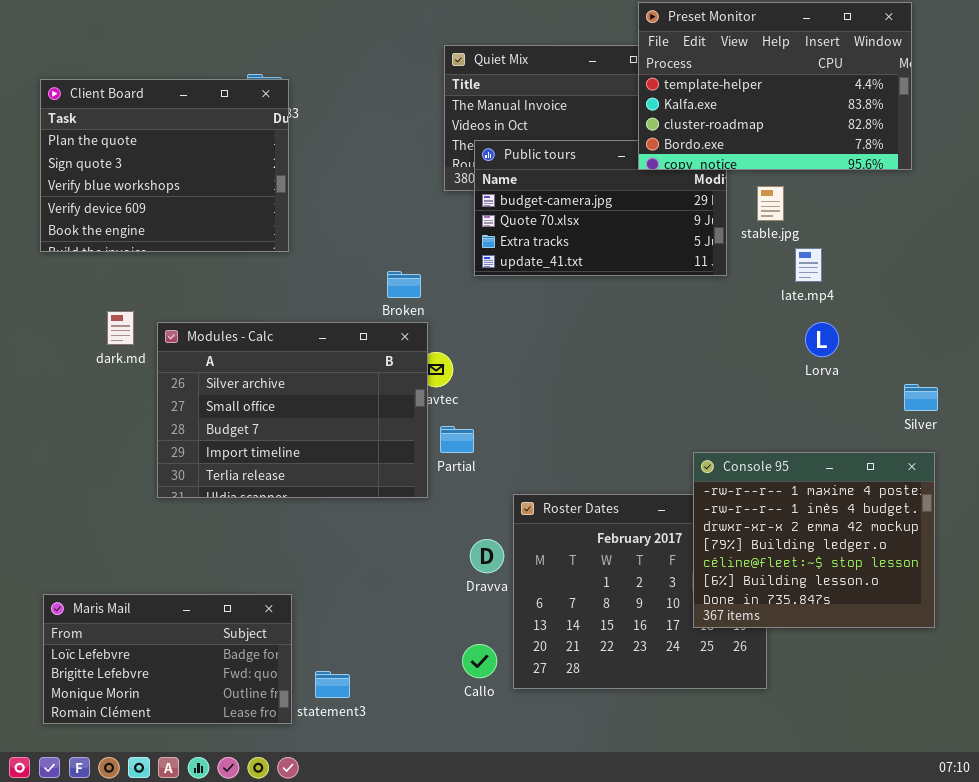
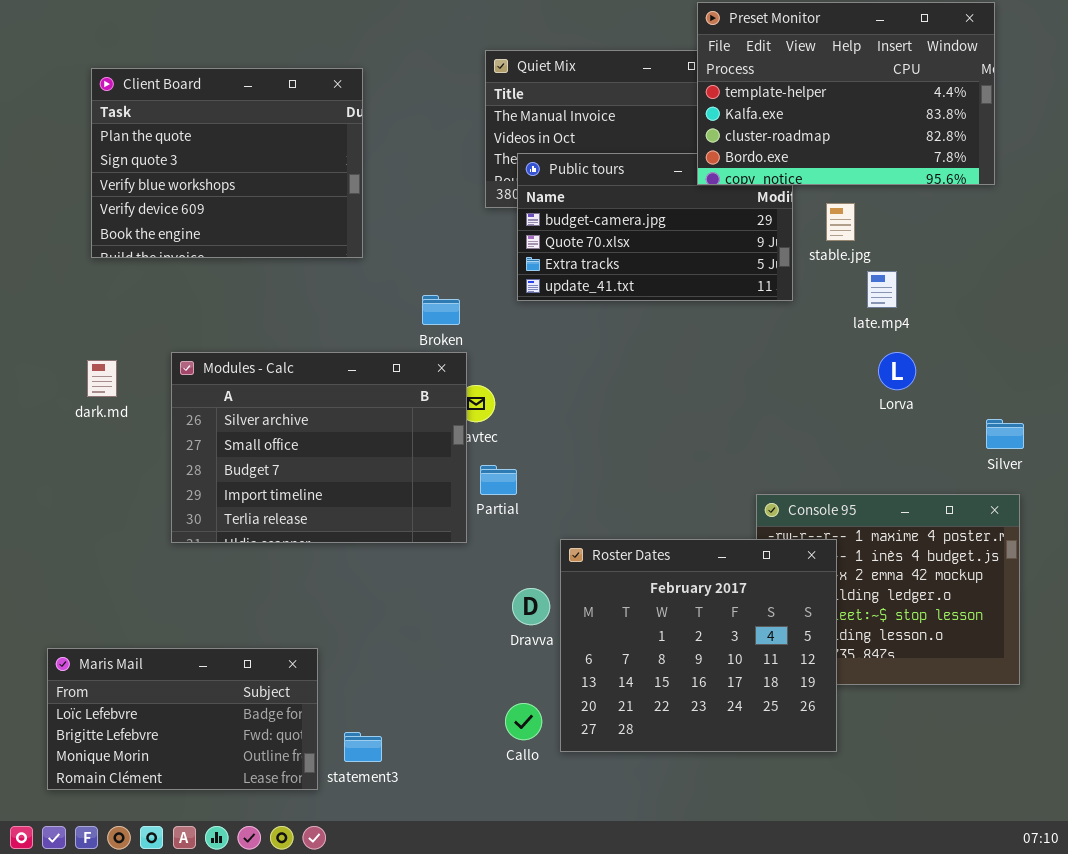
Client Board: [40,79,289,252] -> [91,68,363,258], moved
dark.md: [107,311,134,345] -> [87,360,117,397], moved
Roster Dates: [513,494,767,689] -> [560,539,837,752], raised

